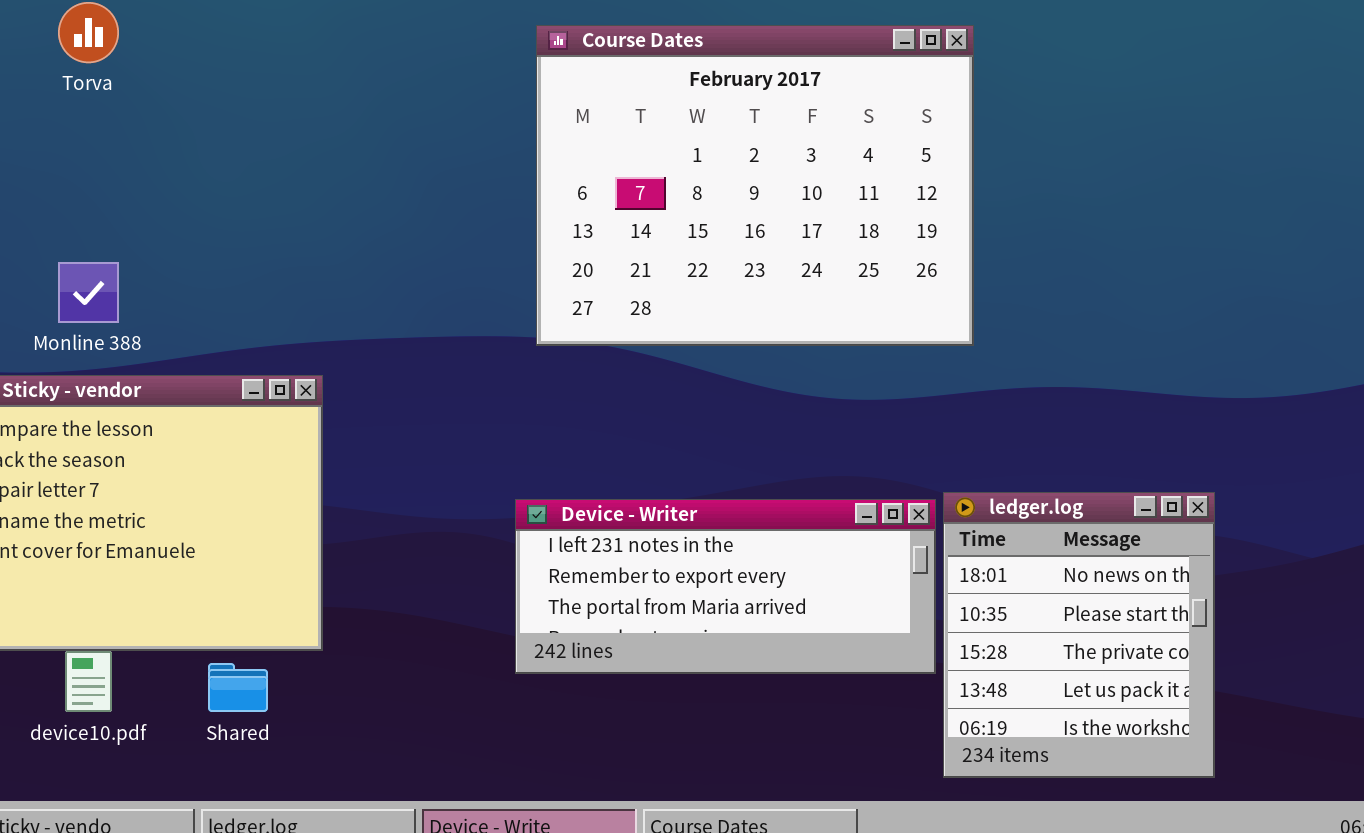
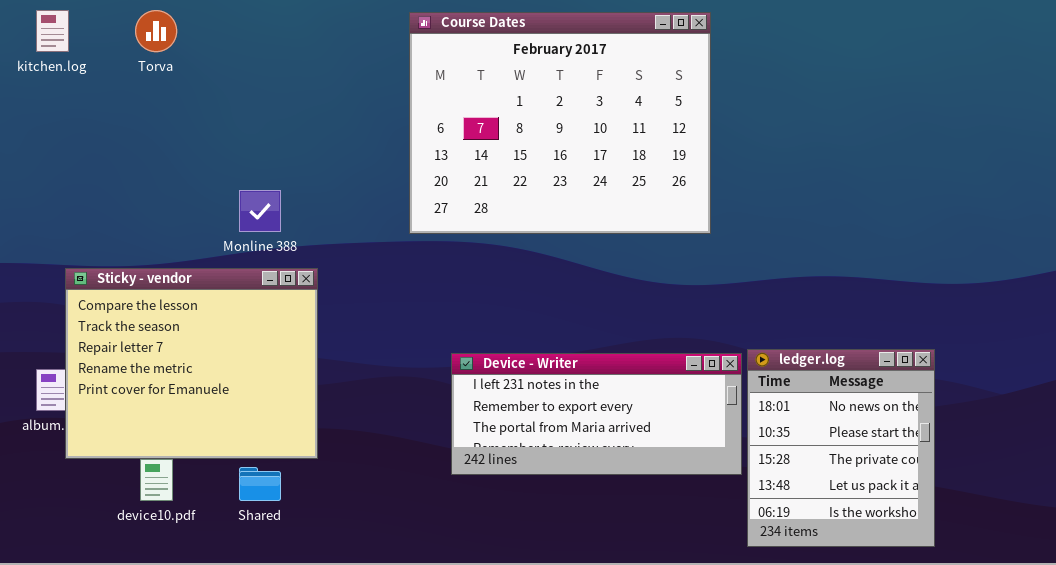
Course Dates: [536,25,974,346] -> [409,12,711,234], moved
Monline 388: [58,262,119,323] -> [239,190,281,232], moved

